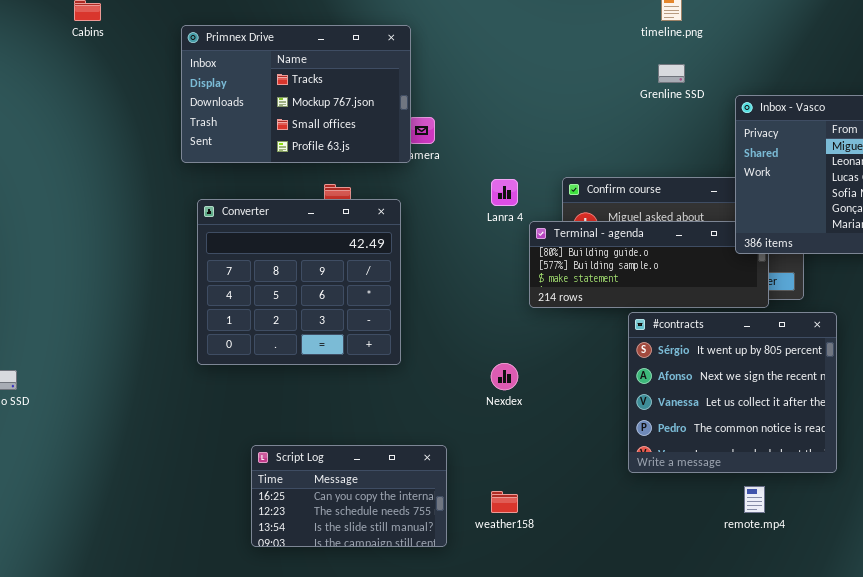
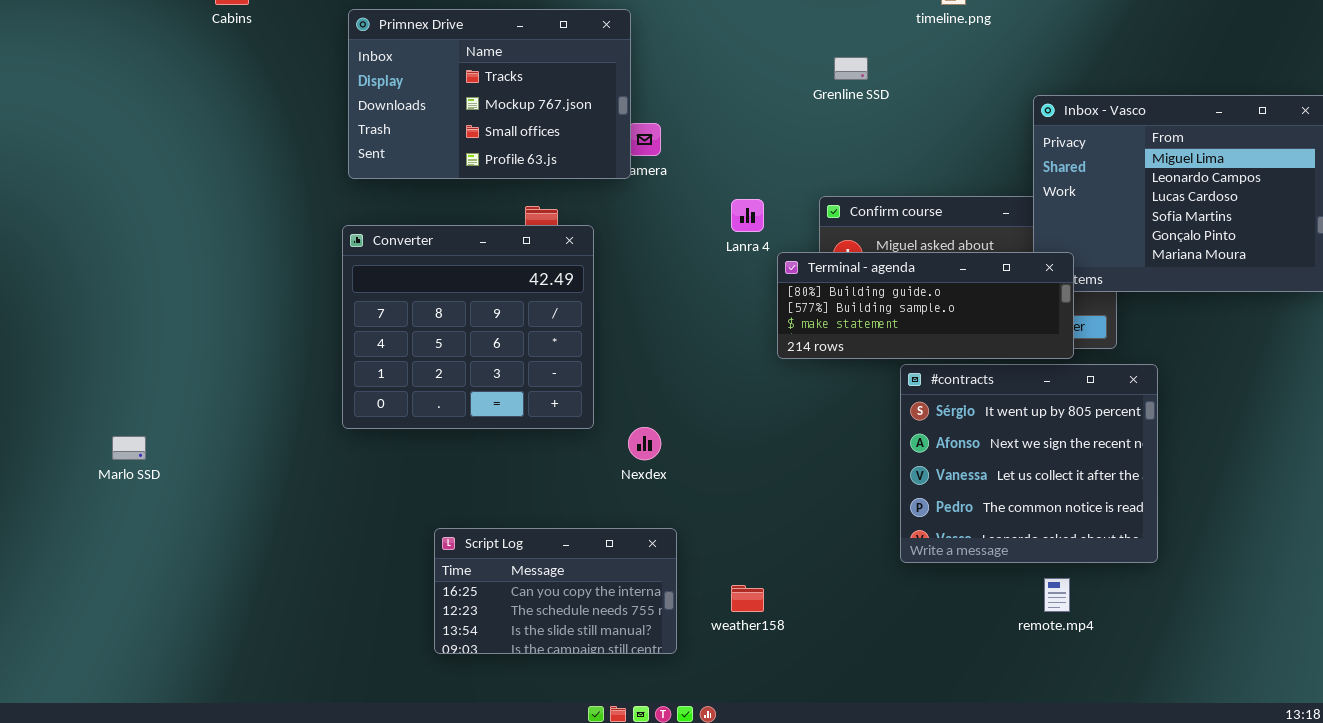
Grenline SSD: [658,64,685,83] -> [834,57,868,80], moved
Converter: [197,199,401,365] -> [342,225,594,429], moved
Terminal - agenda: [529,221,769,308] -> [777,252,1074,359], raised
Nexdex: [491,363,518,390] -> [628,427,661,460], moved

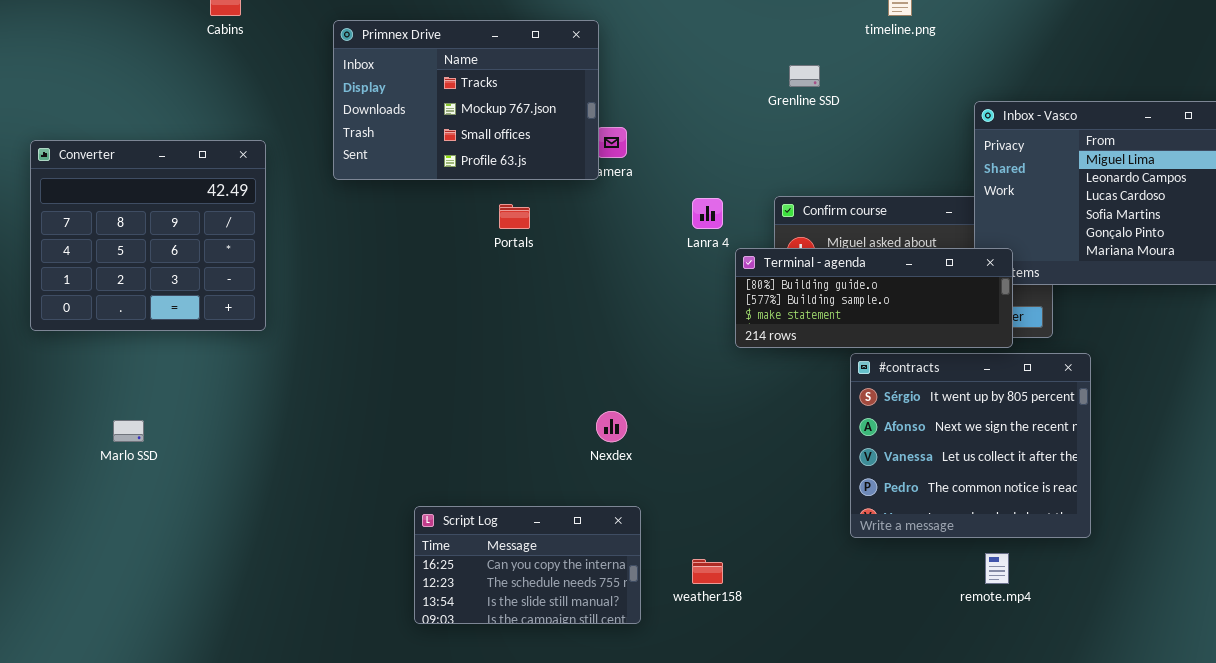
Converter: [342,225,594,429] -> [30,140,266,331], moved

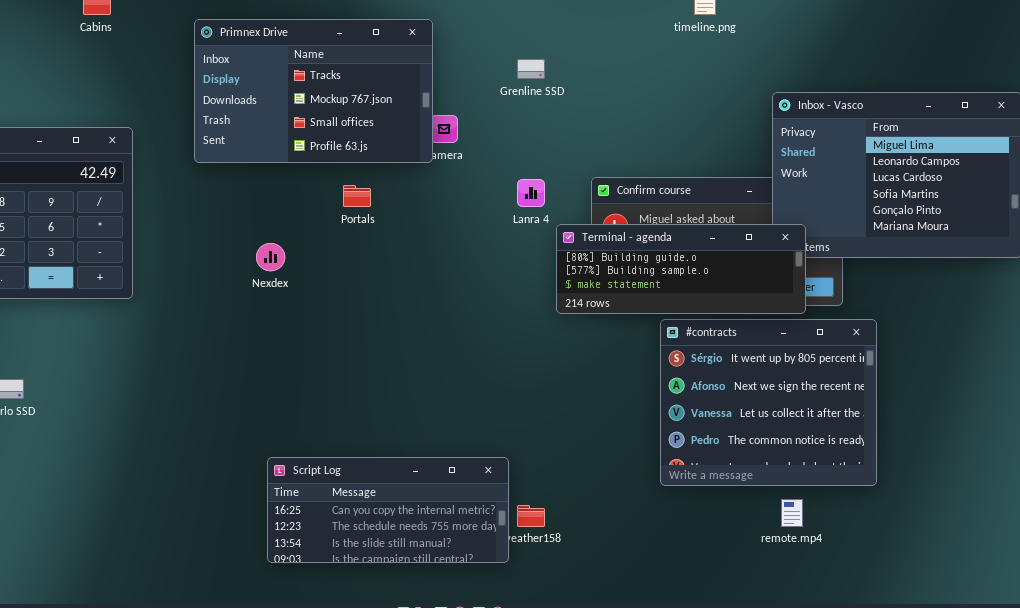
Grenline SSD: [789,65,820,87] -> [517,59,545,79], moved
Nexdex: [596,411,627,442] -> [256,243,285,271], moved
Script Log: [414,506,641,624] -> [267,457,509,563], resized

